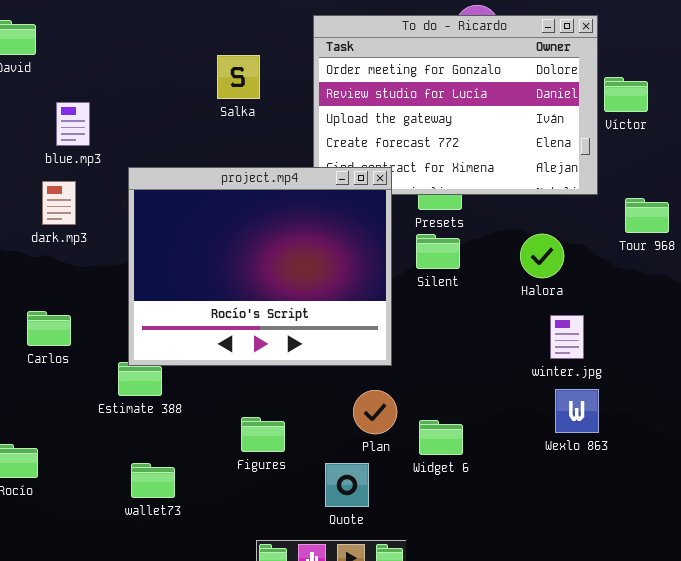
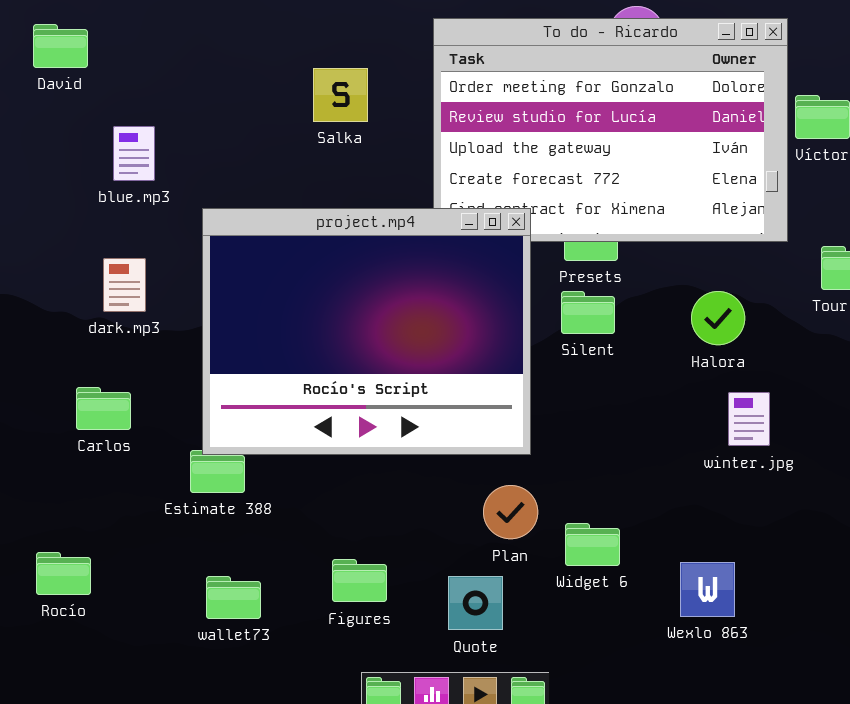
dark.mp3: [42,181,76,225] -> [103,258,146,312], moved
Wexlo 863: [555,389,599,433] -> [680,562,735,617], moved
Figures: [241,417,285,452] -> [332,559,387,602], moved

